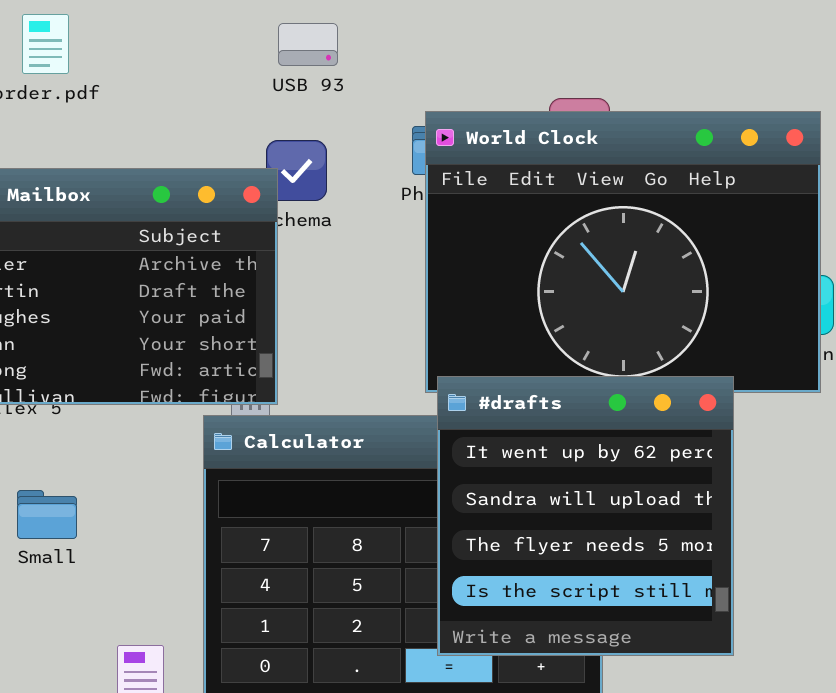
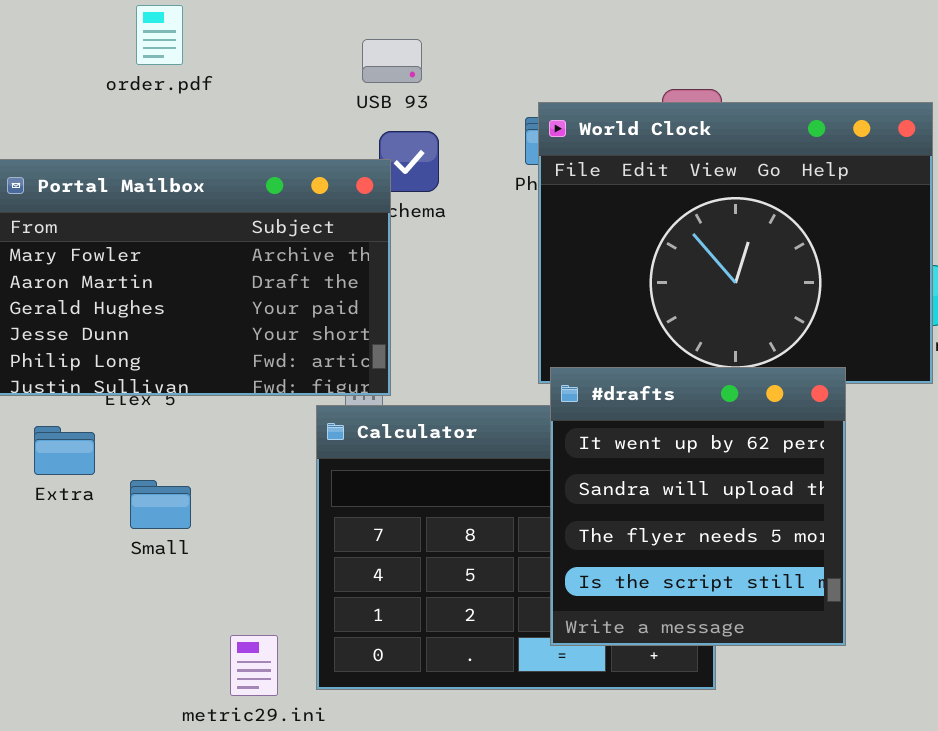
USB 93: [278,23,338,66] -> [362,39,422,83], moved

